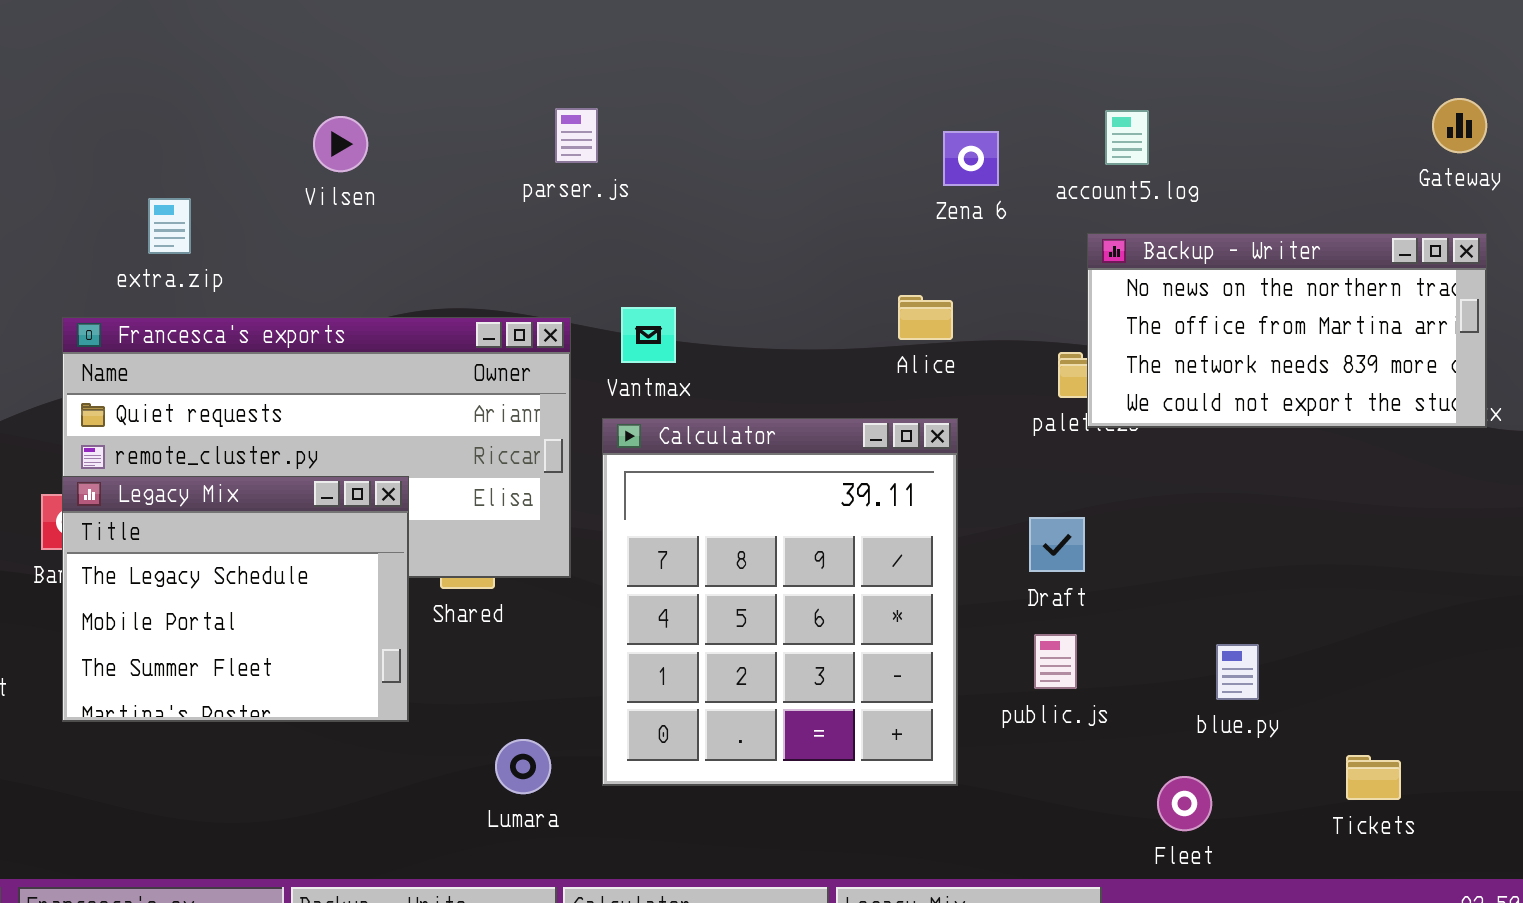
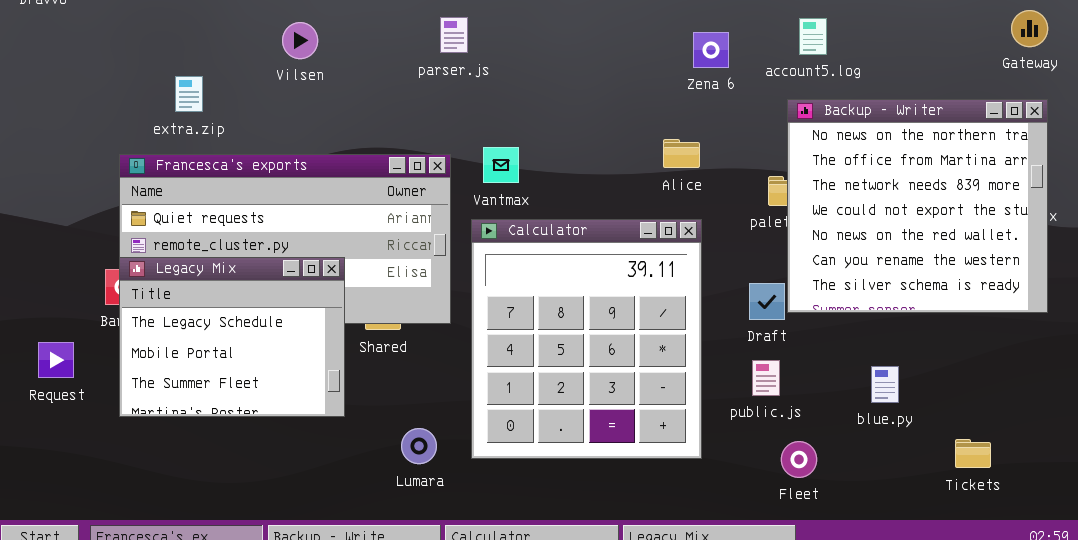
Backup - Writer: [1087,233,1487,428] -> [787,99,1048,313], resized
Fleet: [1157,776,1212,831] -> [781,441,817,478], moved

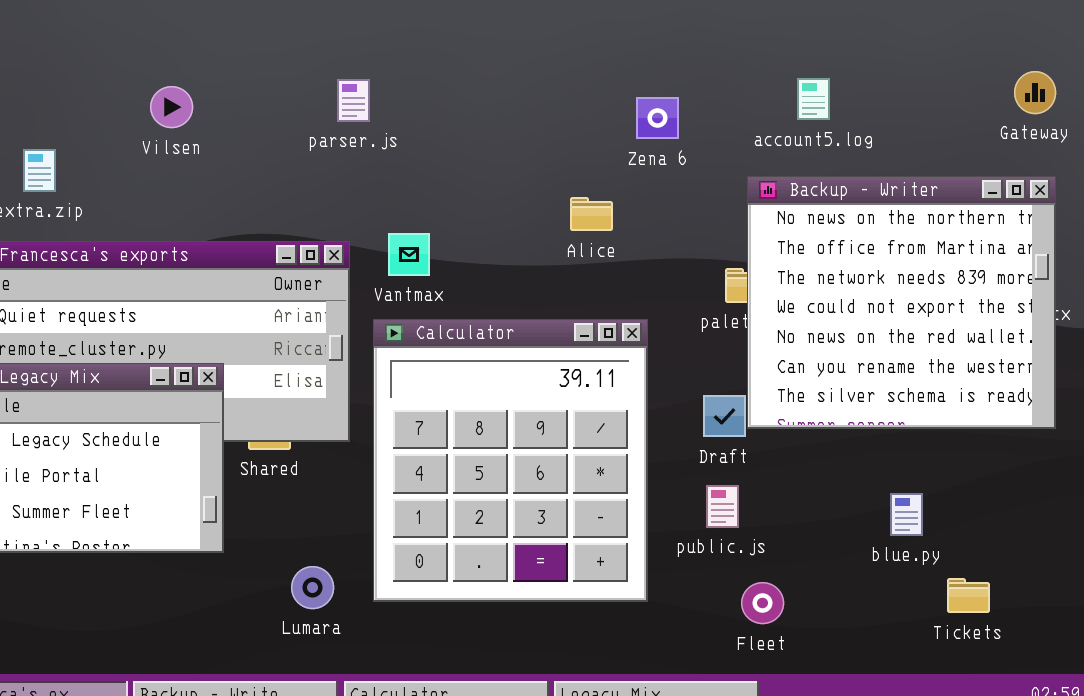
account5.log: [799,18,827,55] -> [797,78,830,120], moved
Alice: [663,139,700,168] -> [570,197,613,231], moved
blue.py: [871,366,899,403] -> [890,493,923,536], moved

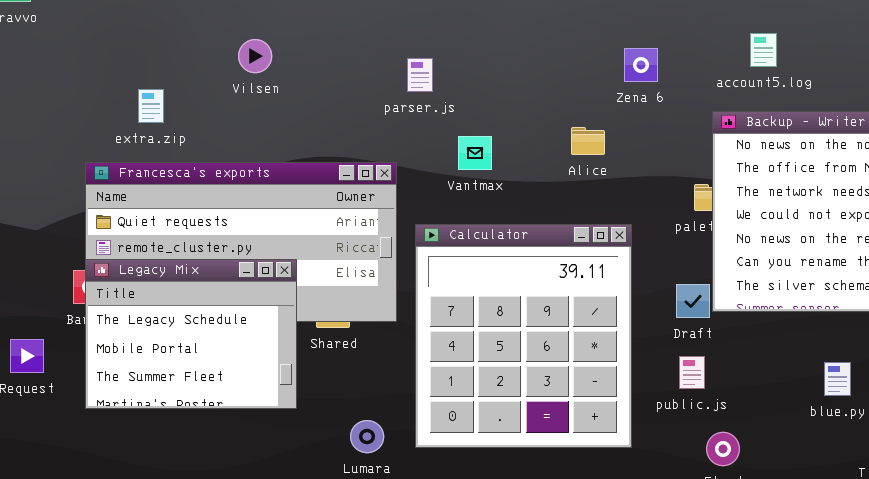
parser.js: [337,79,370,122] -> [407,58,433,92], moved
Vantmax: [388,233,430,276] -> [458,136,492,170], moved

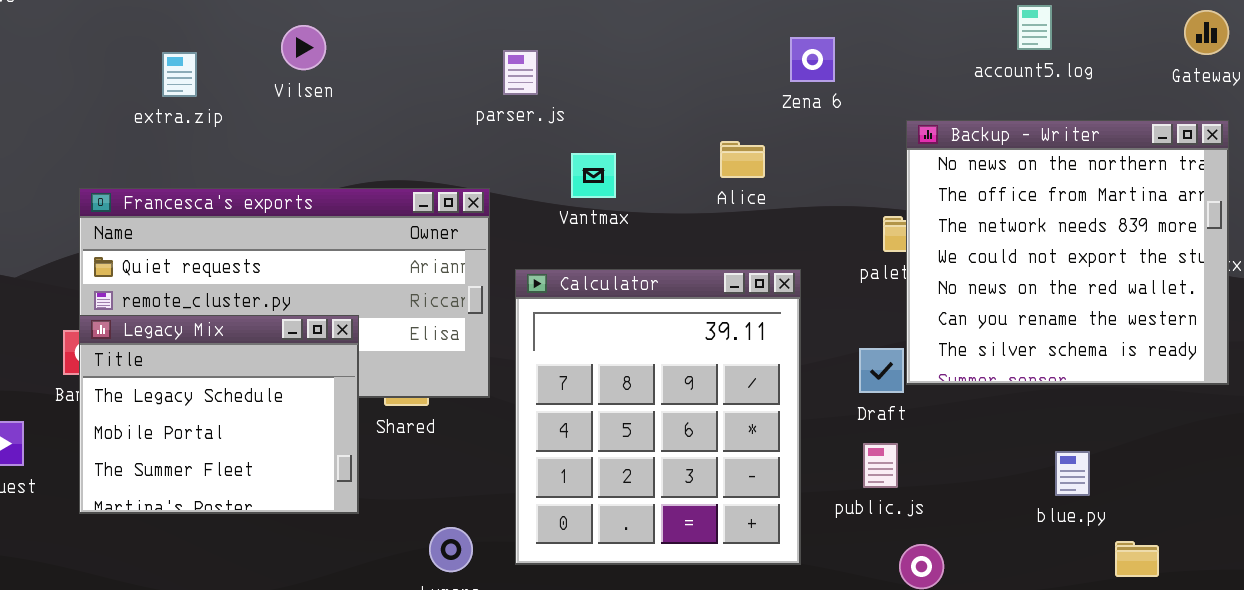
account5.log: [750,33,777,67] -> [1017,5,1052,50], moved
extra.zip: [138,89,164,123] -> [162,52,197,97], moved

